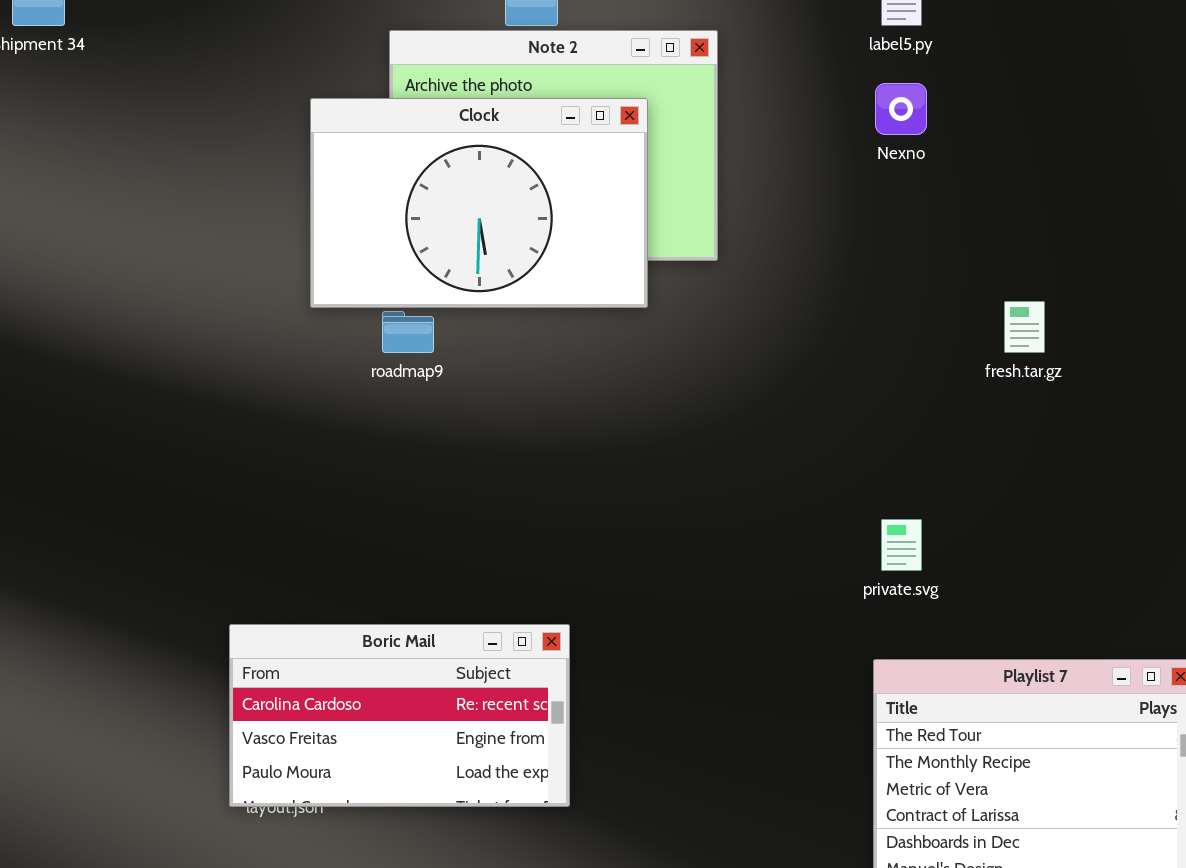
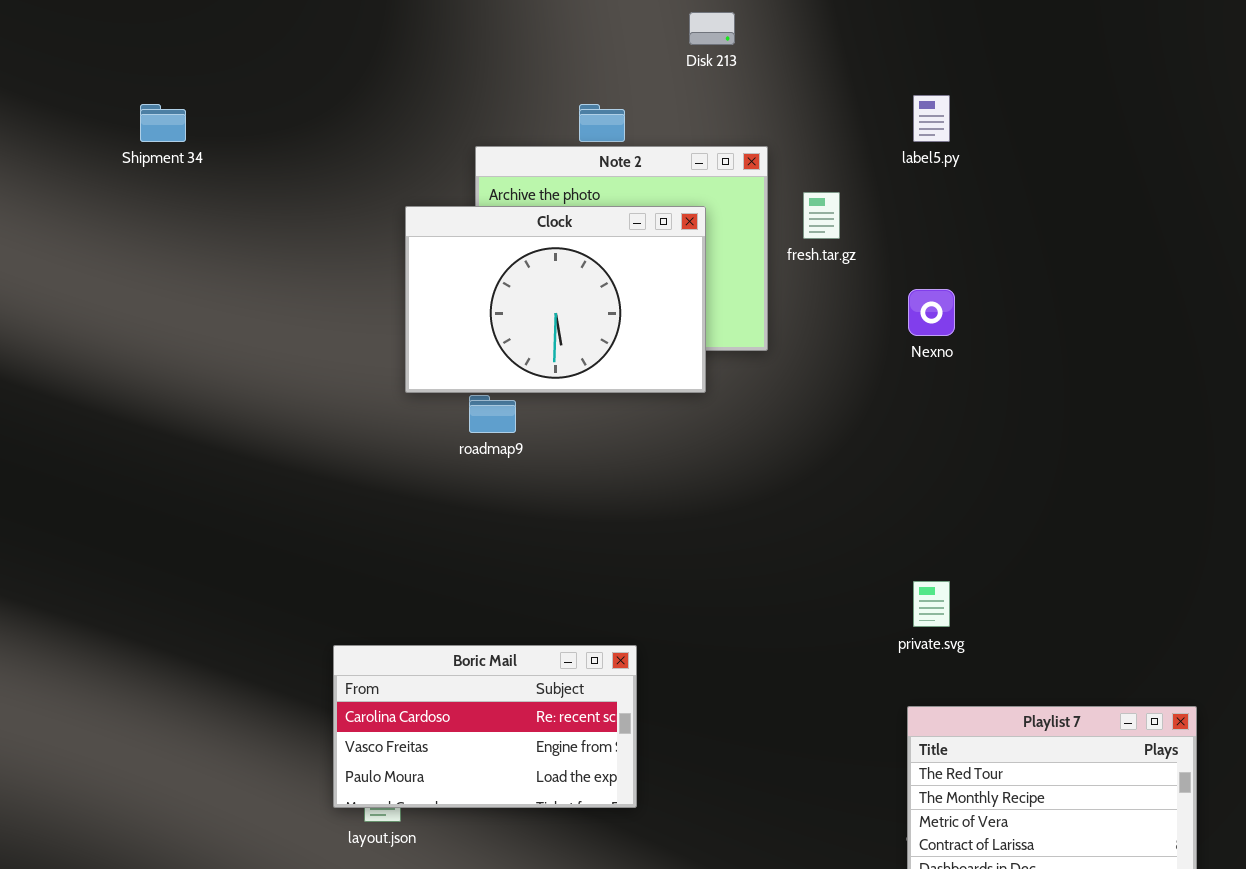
Nexno: [875,83,927,135] -> [908,289,955,336], moved
fresh.tar.gz: [1004,301,1045,353] -> [803,192,840,239], moved
Boric Mail: [229,624,570,807] -> [333,645,637,808], moved

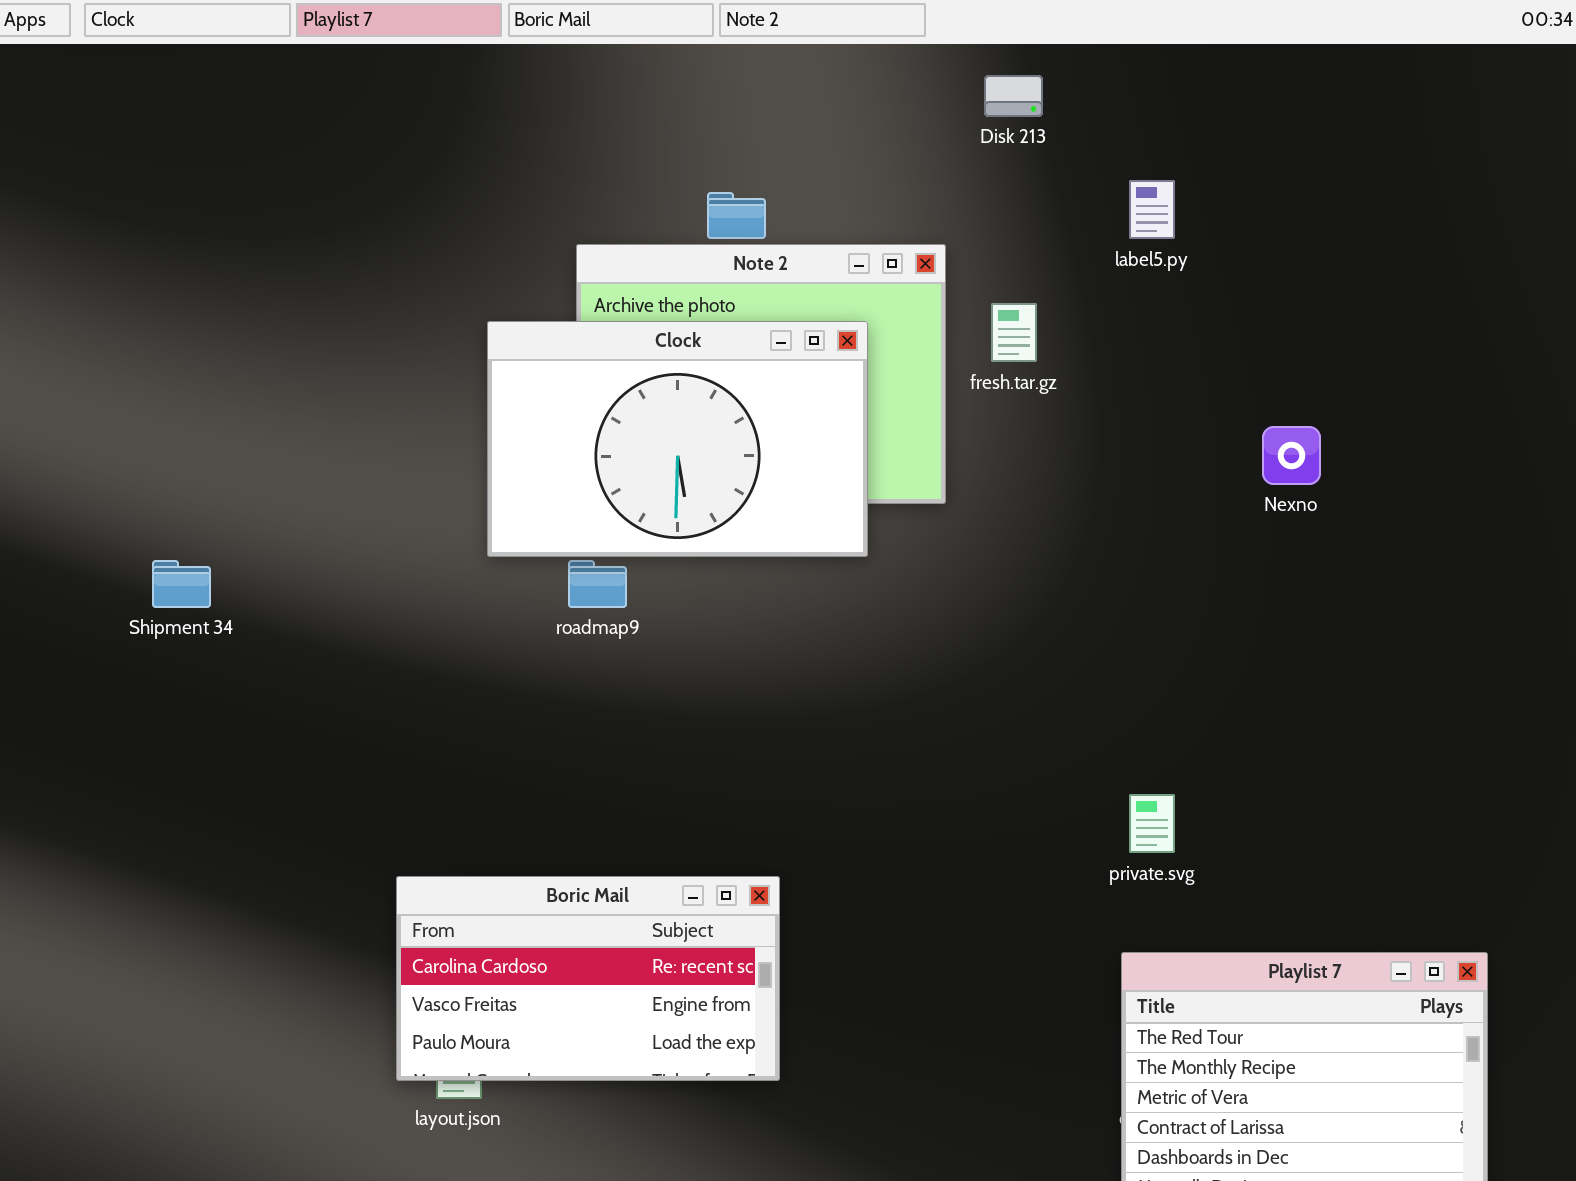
Disk 213: [689,12,735,45] -> [984,75,1043,117], moved
Shipment 34: [140,104,186,142] -> [152,560,211,608], moved
Nexno: [908,289,955,336] -> [1262,426,1321,485], moved

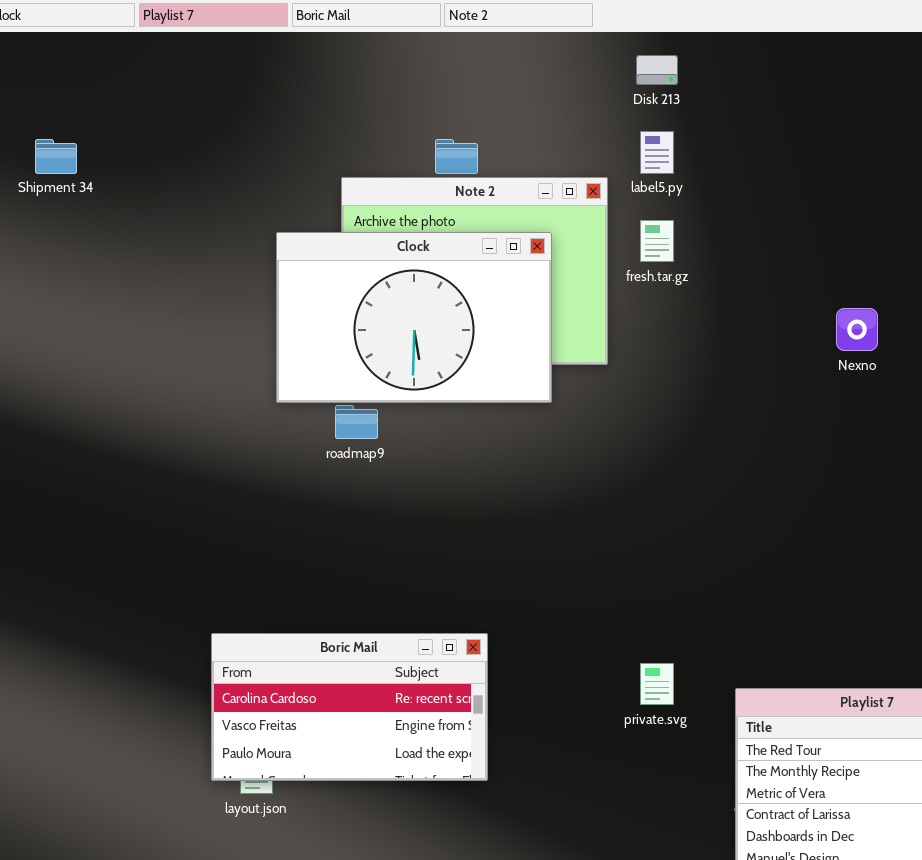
label5.py: [1129,180,1175,239] -> [640,131,674,174], moved
Shipment 34: [152,560,211,608] -> [35,139,77,174], moved
private.svg: [1129,794,1175,853] -> [640,663,674,705], moved

